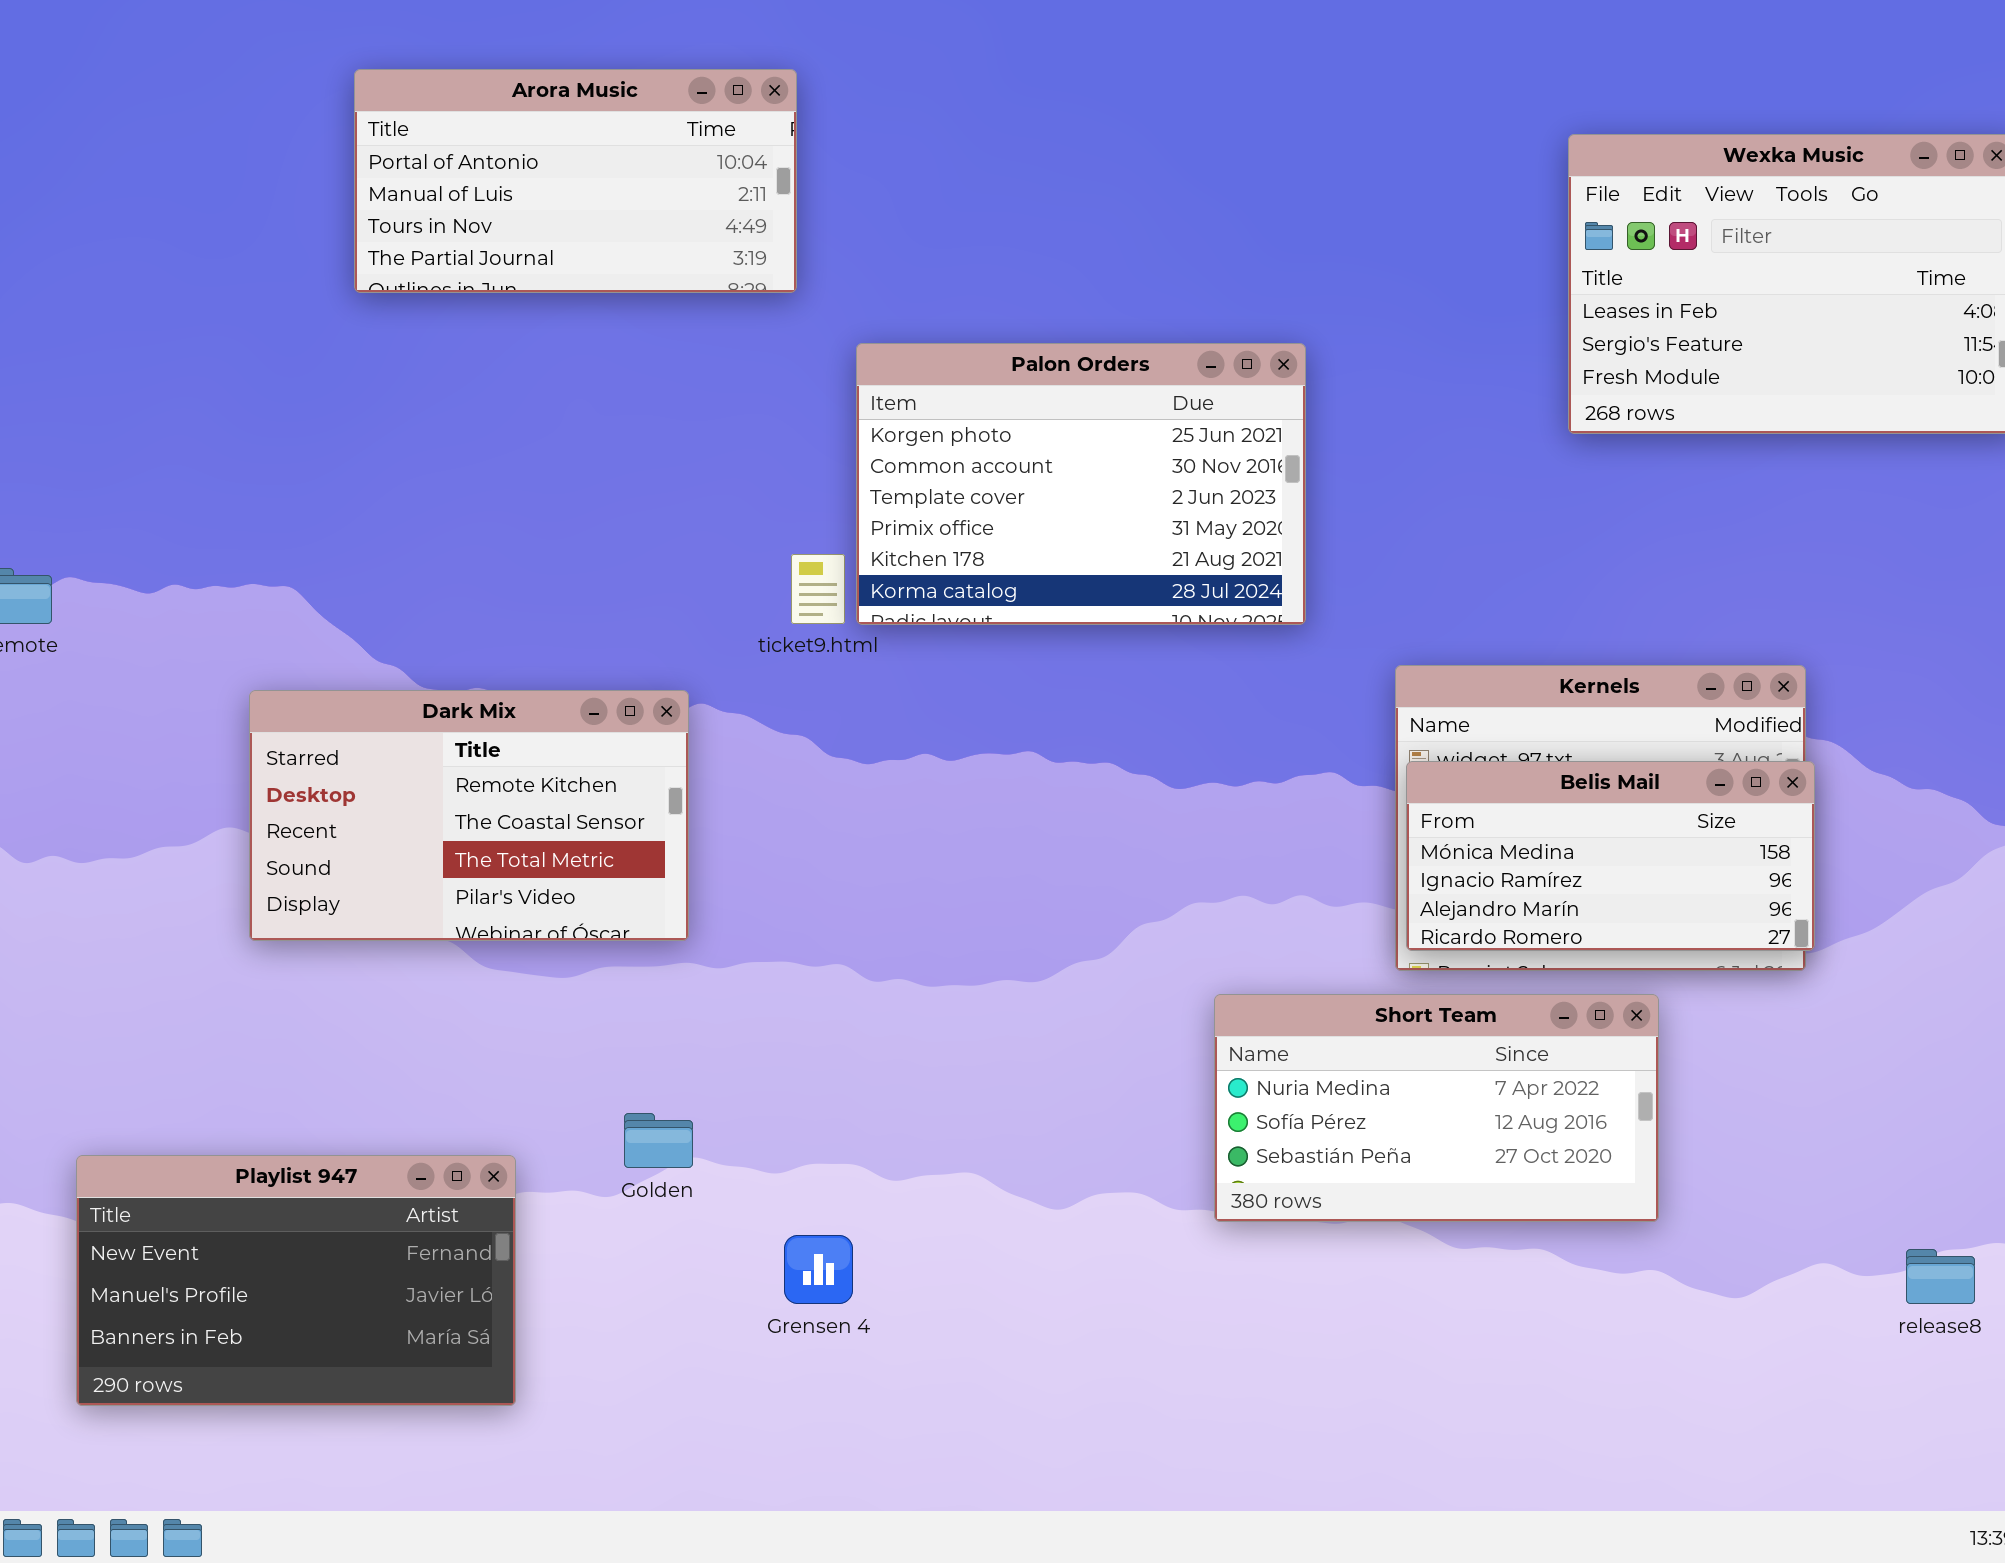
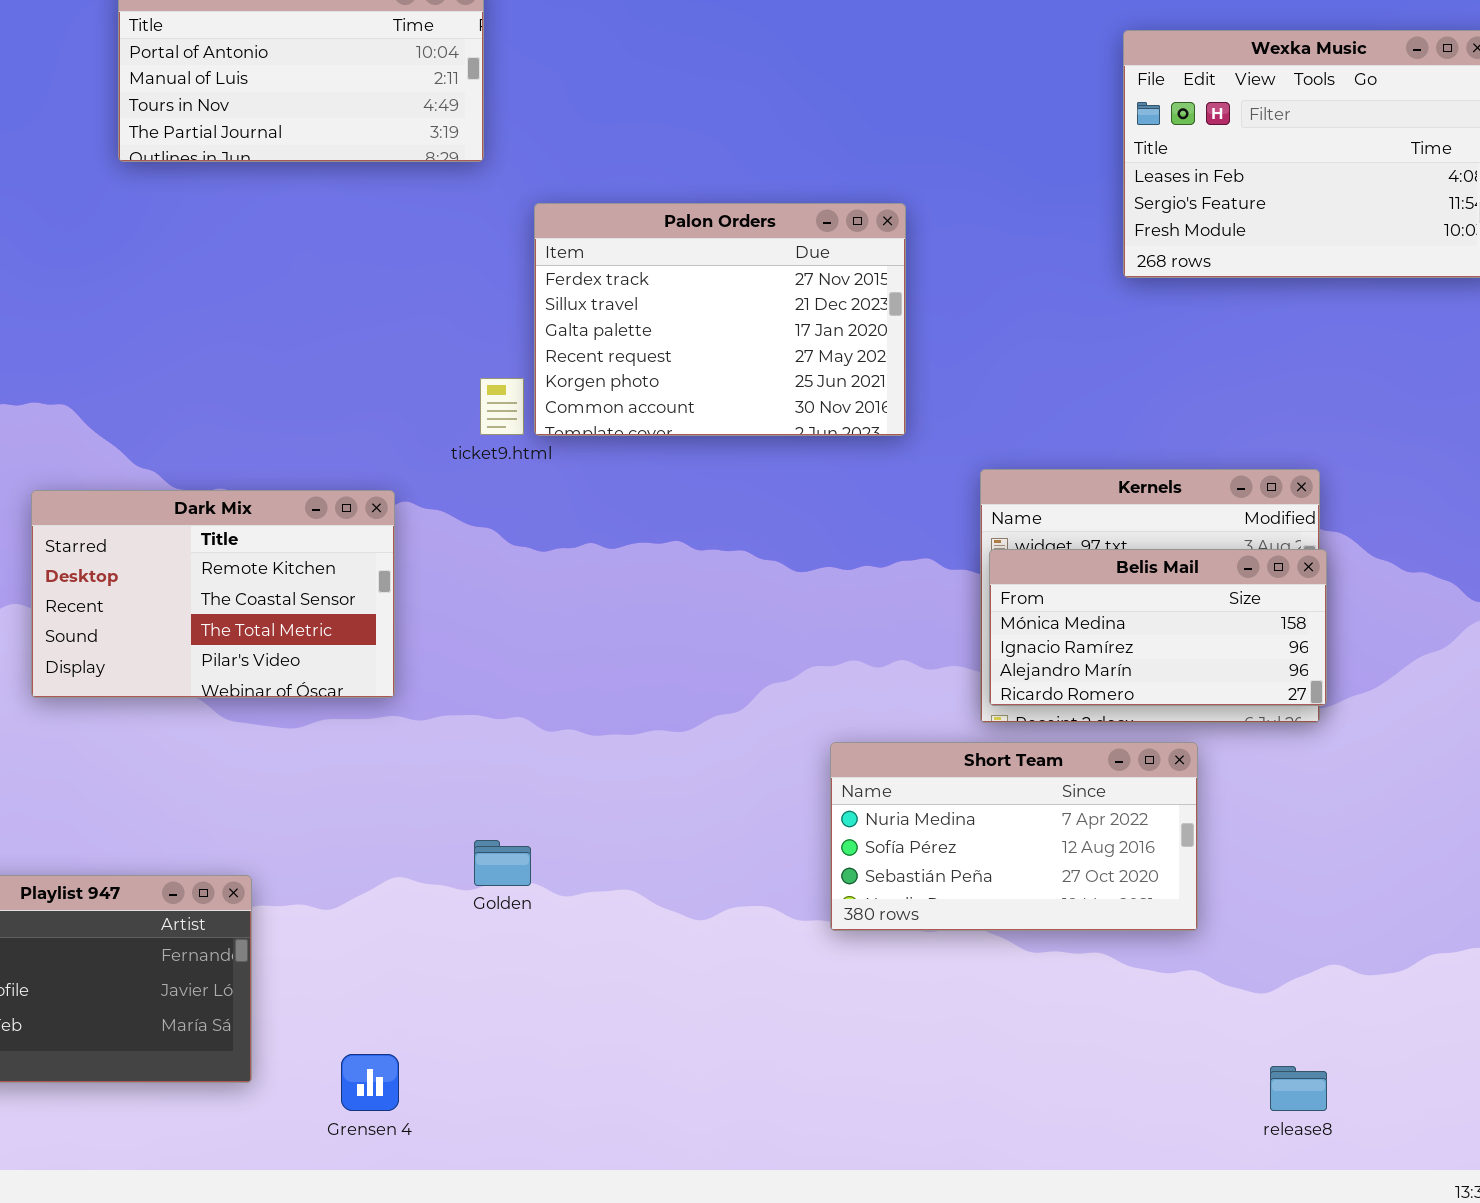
Palon Orders: [856,343,1306,625] -> [534,203,906,436], scrolled up 4 rows
Golden: [624,1113,693,1168] -> [474,840,531,886], moved
Grensen 4: [784,1235,853,1304] -> [341,1054,399,1111], moved
release8: [1906,1249,1975,1304] -> [1270,1066,1327,1111], moved

